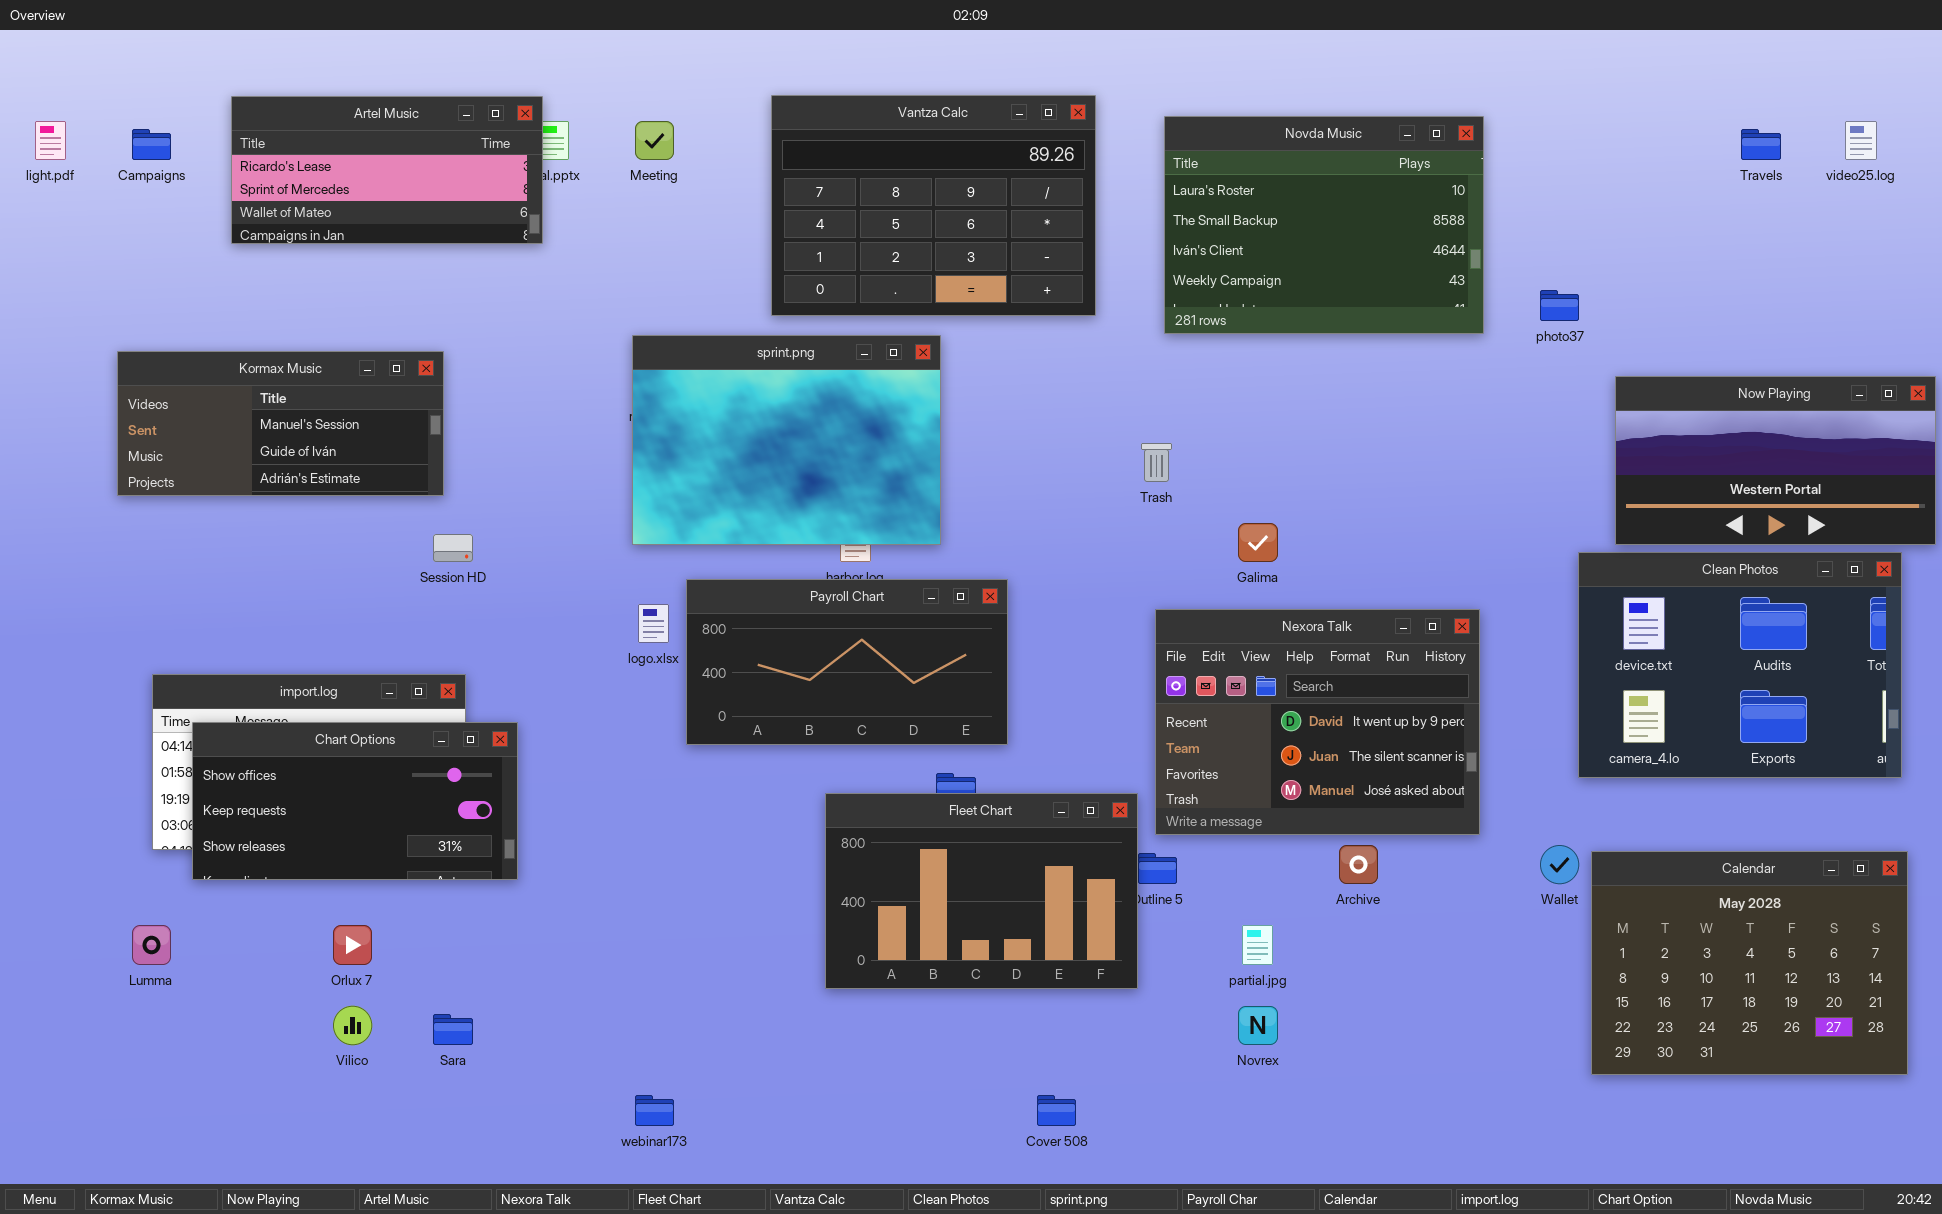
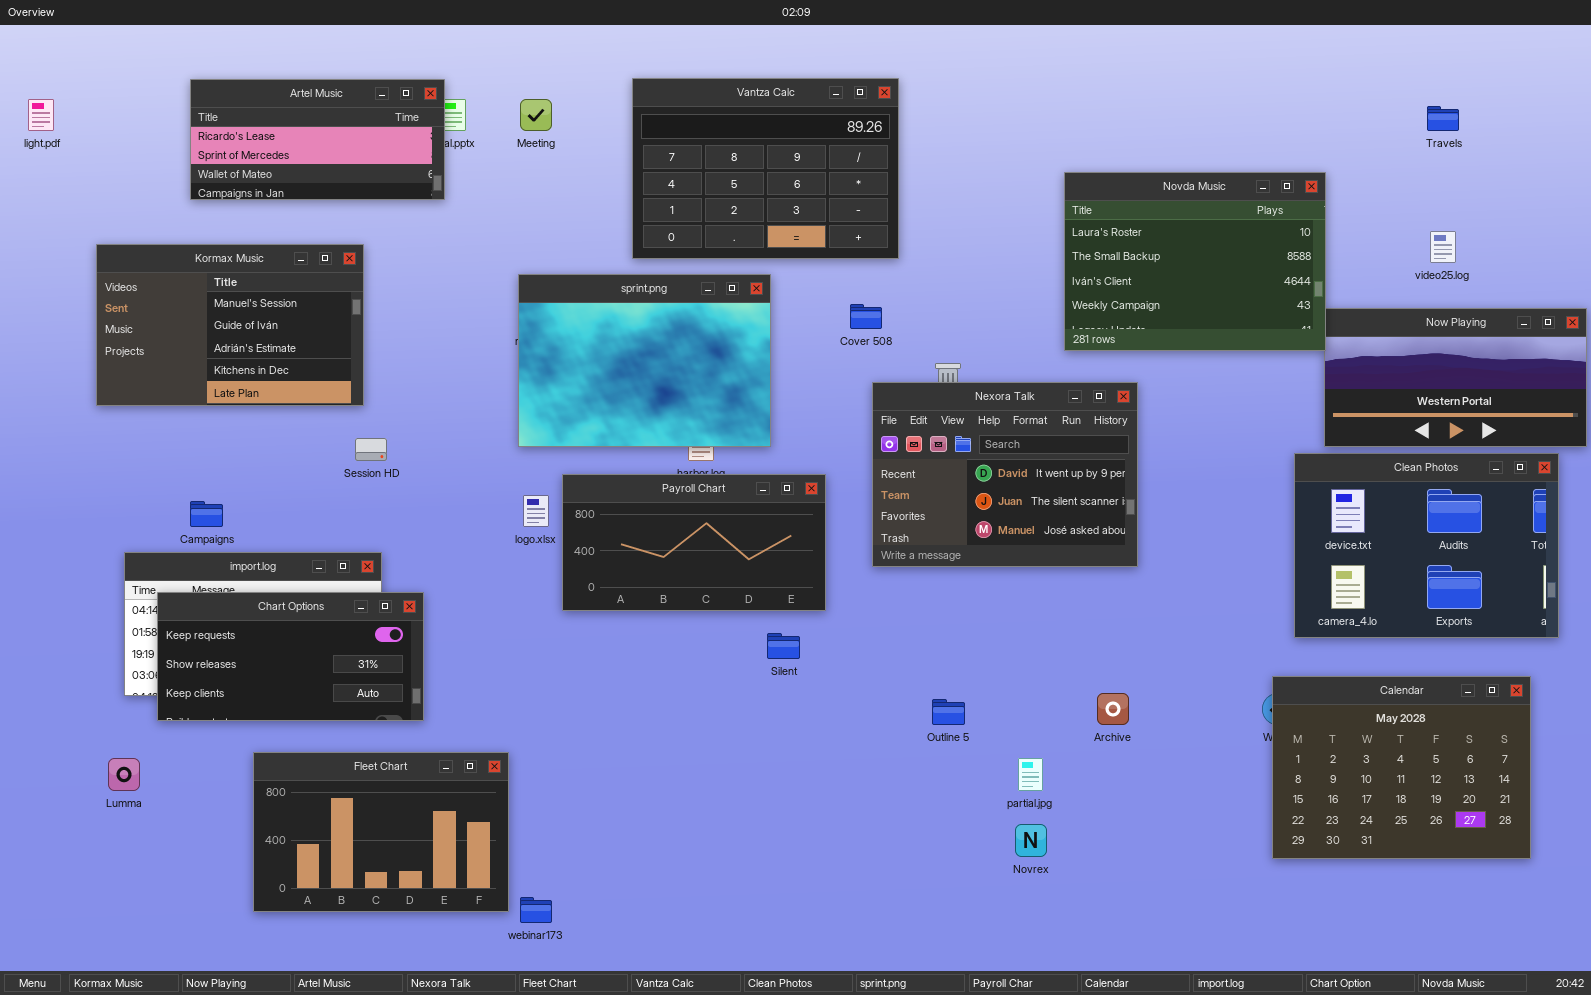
Novda Music: [1164,116,1484,334] -> [1064,172,1326,351], moved
video25.log: [1845,121,1877,160] -> [1430,231,1456,263], moved
Campaigns: [132,129,171,160] -> [190,501,223,527], moved
Kormax Music: [117,351,444,496] -> [96,244,364,406], resized
Nexora Talk: [1155,609,1480,835] -> [872,382,1138,567], moved
Chart Options: [192,722,518,880] -> [157,592,424,721], scrolled down 1 row
Fleet Chart: [825,793,1138,989] -> [253,752,509,912], moved
Calendar: [1591,851,1908,1075] -> [1272,676,1531,859], moved
Cover 508: [1037,1095,1076,1126] -> [850,304,882,329], moved

